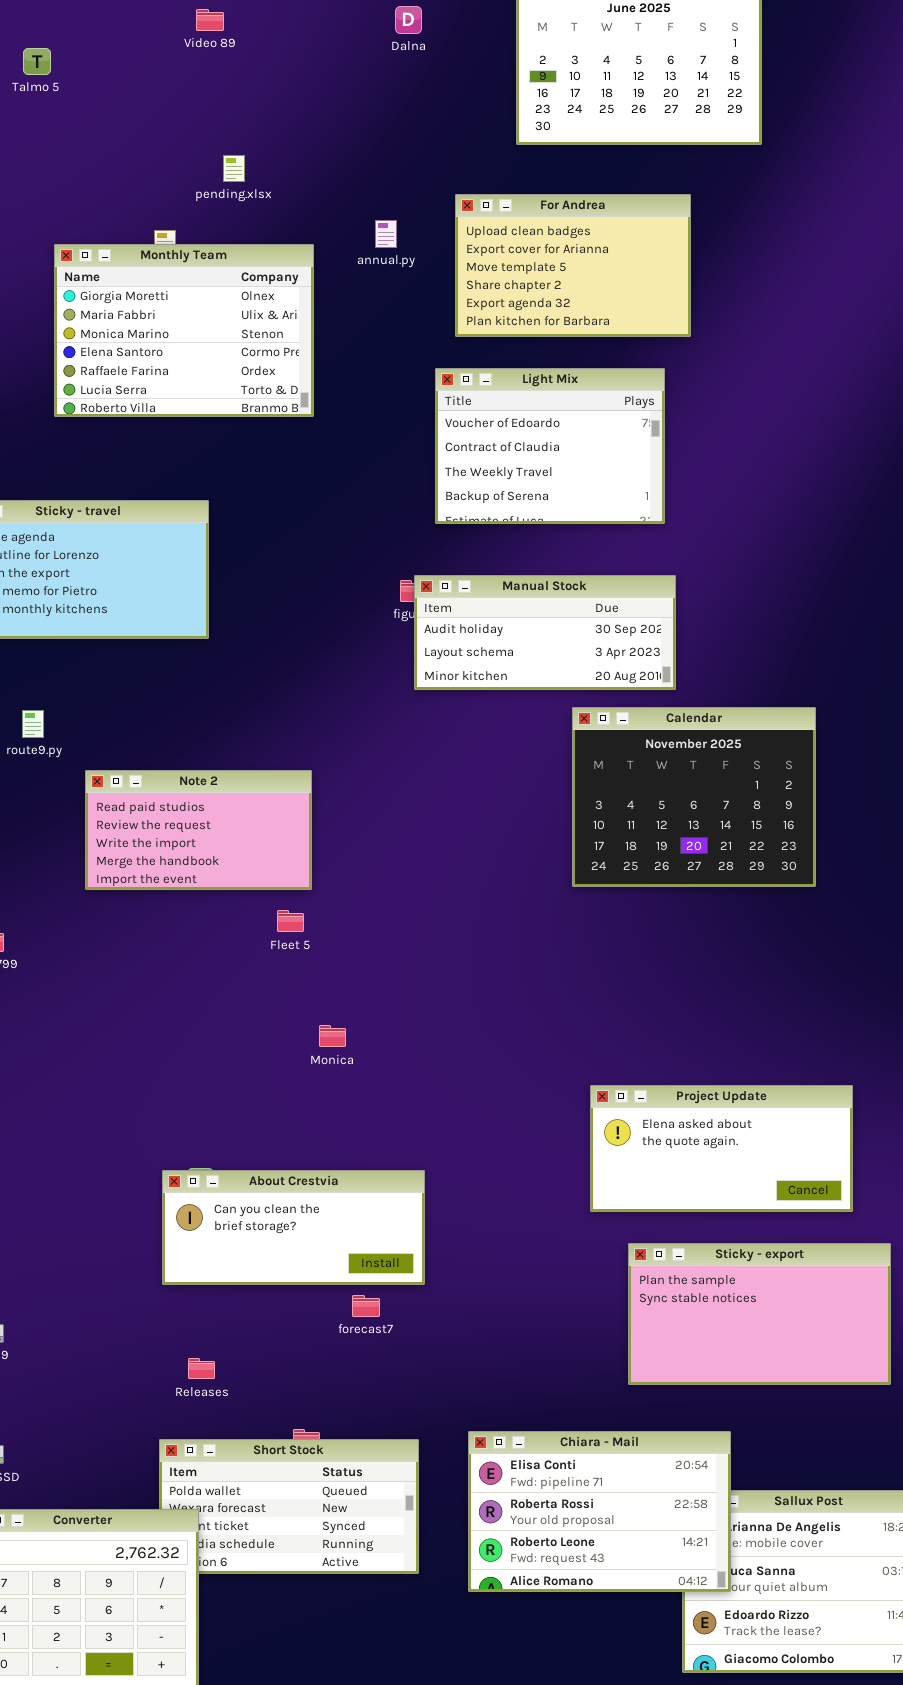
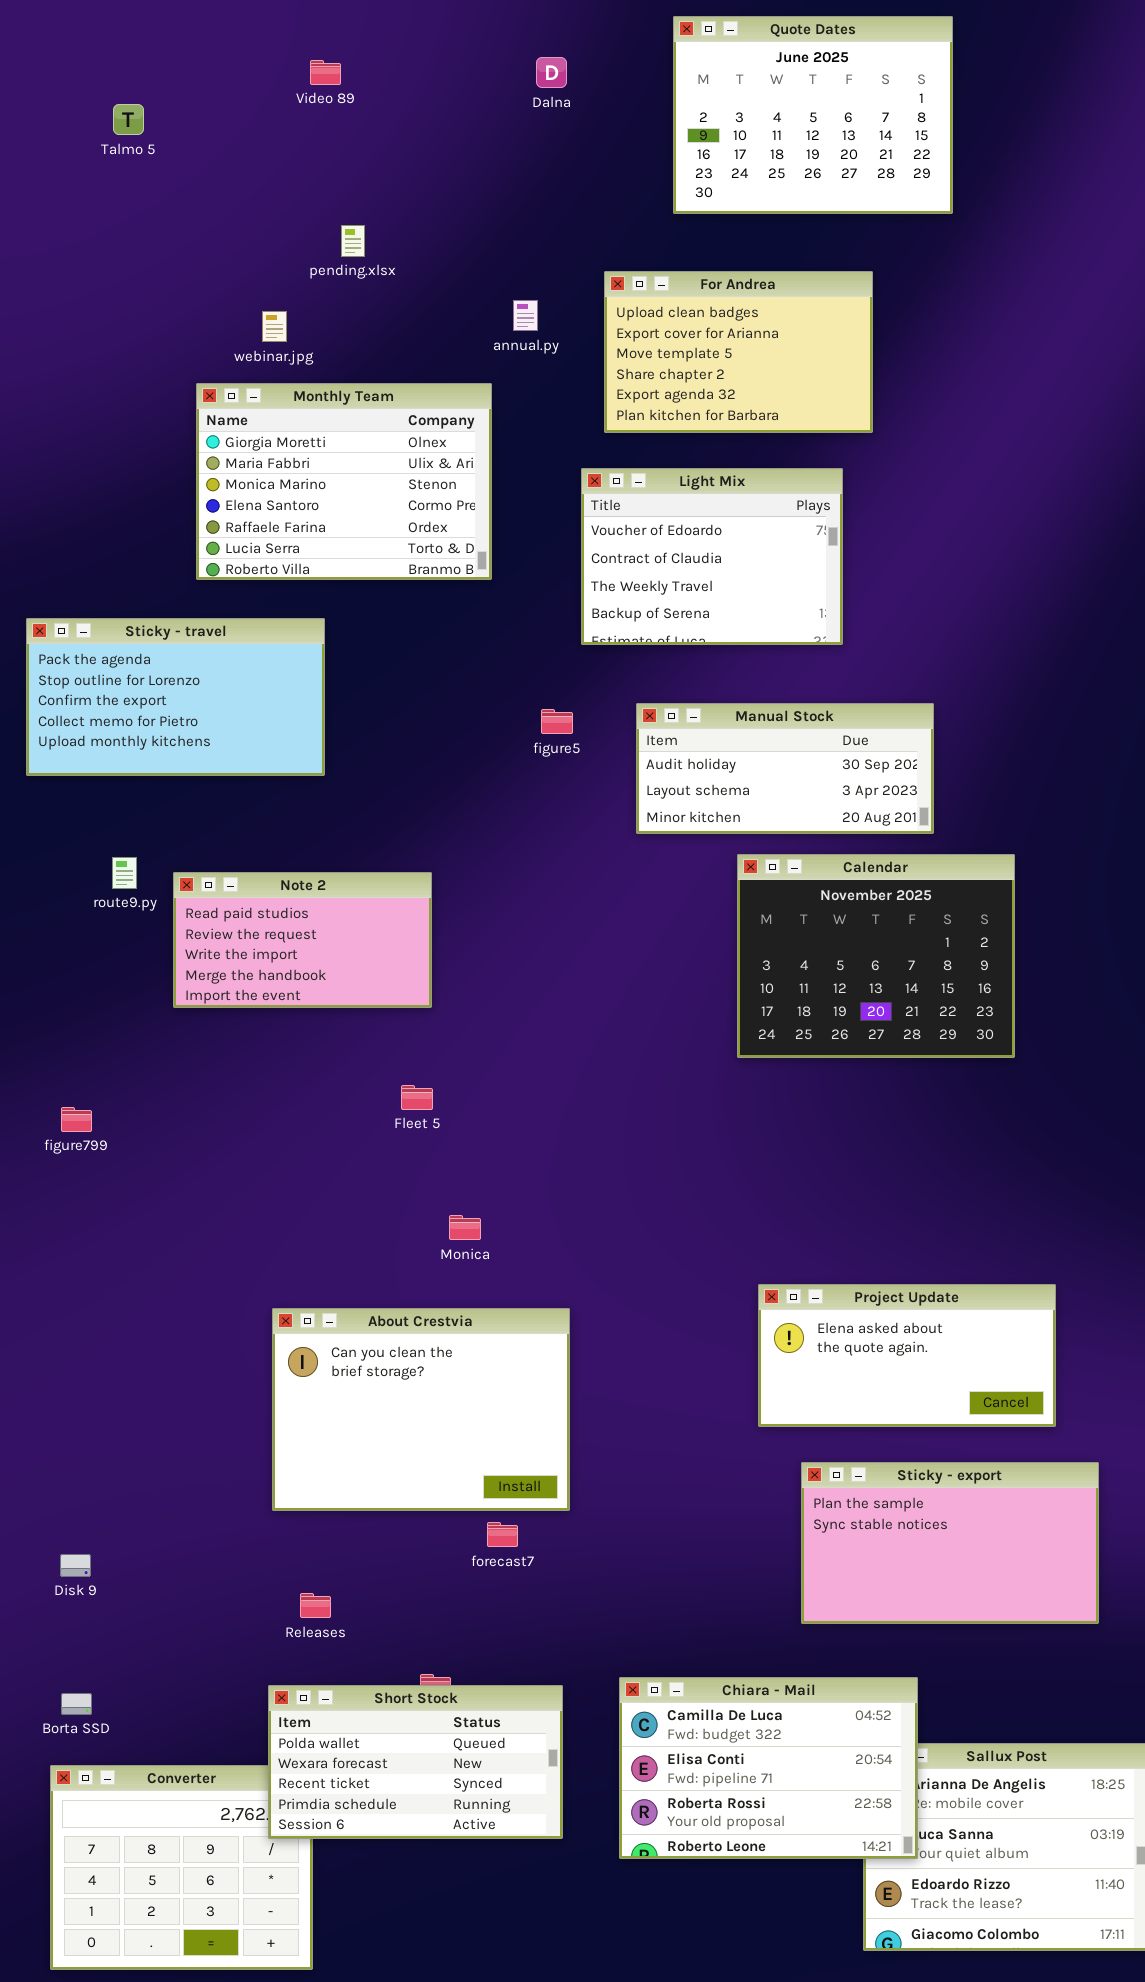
Monthly Team: [54,244,314,417] -> [196,383,492,580], moved
Manual Stock: [414,575,676,690] -> [636,703,934,834], moved
Note 2: [85,770,312,890] -> [173,872,432,1008], moved
About Crestvia: [162,1170,425,1285] -> [272,1308,570,1511], resized
Chiara - Mail: [468,1431,731,1592] -> [619,1677,918,1859], scrolled up 1 row
Short Stock: [159,1439,419,1574] -> [268,1685,563,1839], raised

